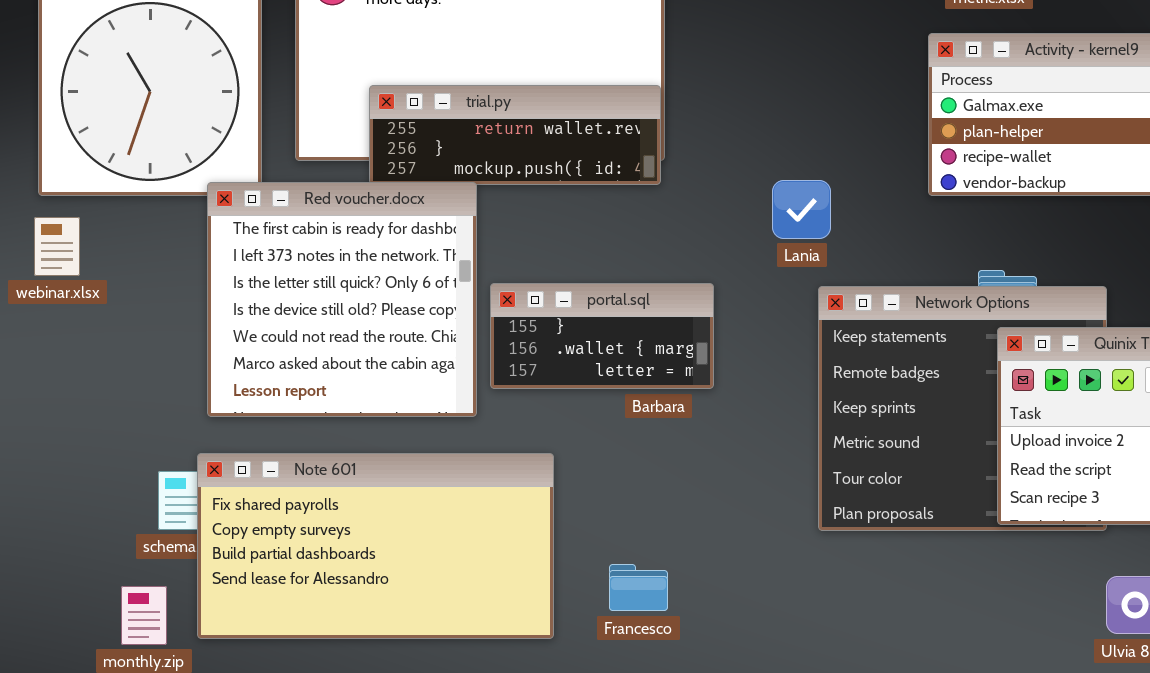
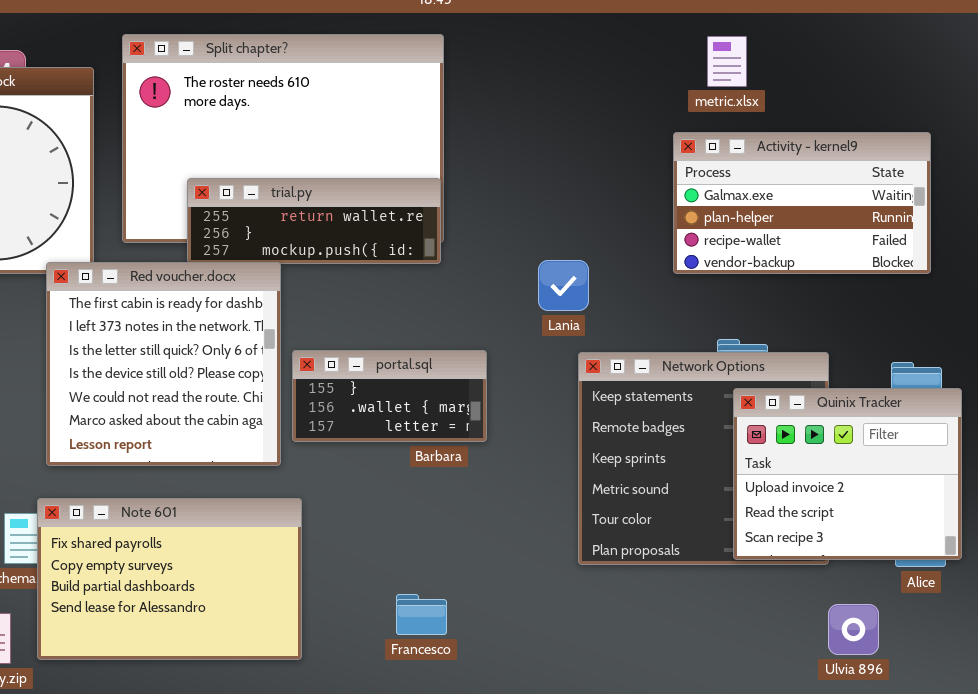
Note 601: [197,453,554,639] -> [37,498,302,660], resized

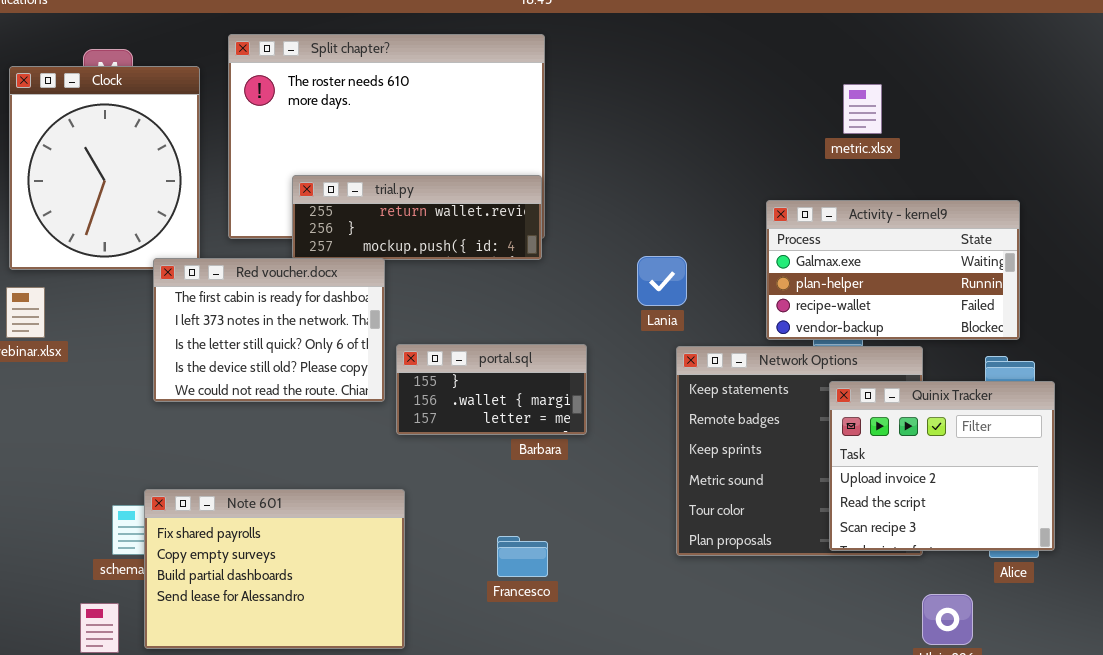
metric.xlsx: [707,36,747,87] -> [843,84,882,134], moved
Activity - kernel9: [673,132,931,274] -> [766,200,1020,340], moved
Red voucher.docx: [46,262,281,466] -> [153,258,385,402], resized
Francesco: [396,594,447,635] -> [497,536,548,577], moved

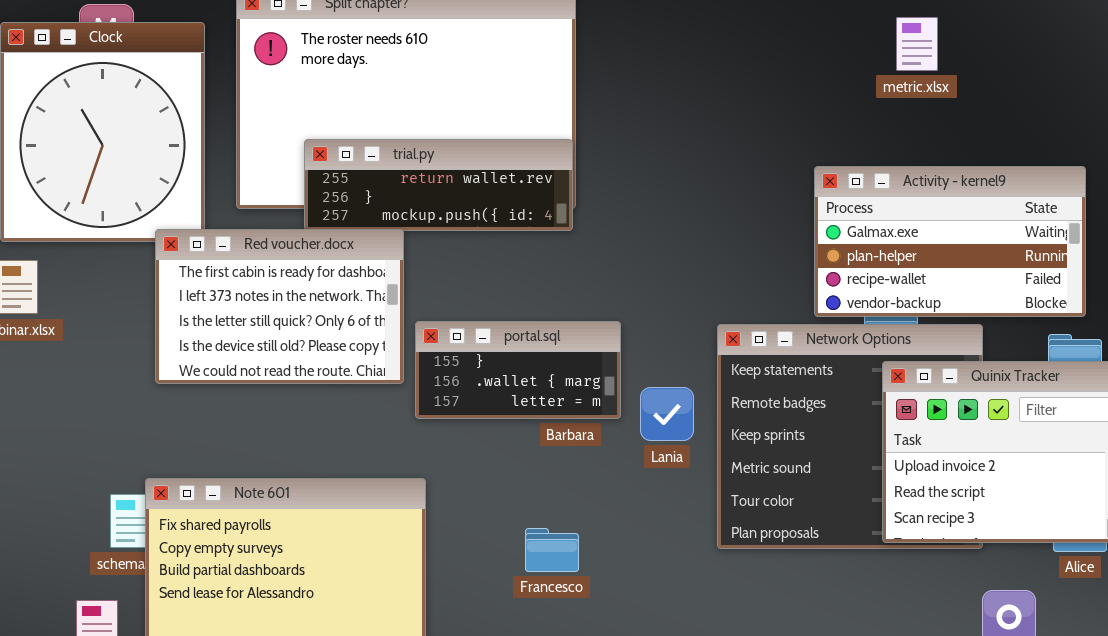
metric.xlsx: [843,84,882,134] -> [896,17,938,71], moved
Lania: [637,256,687,306] -> [640,387,694,441], moved

